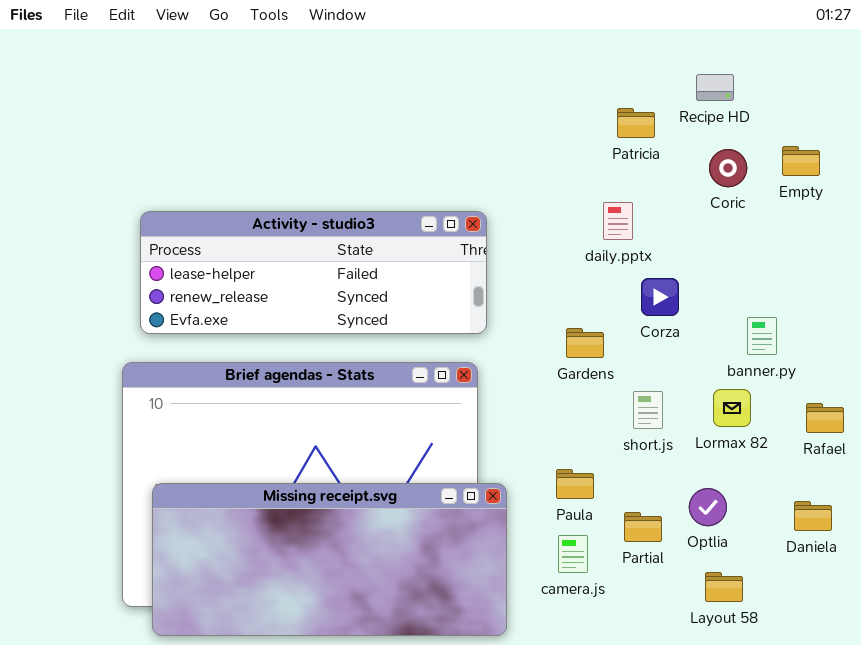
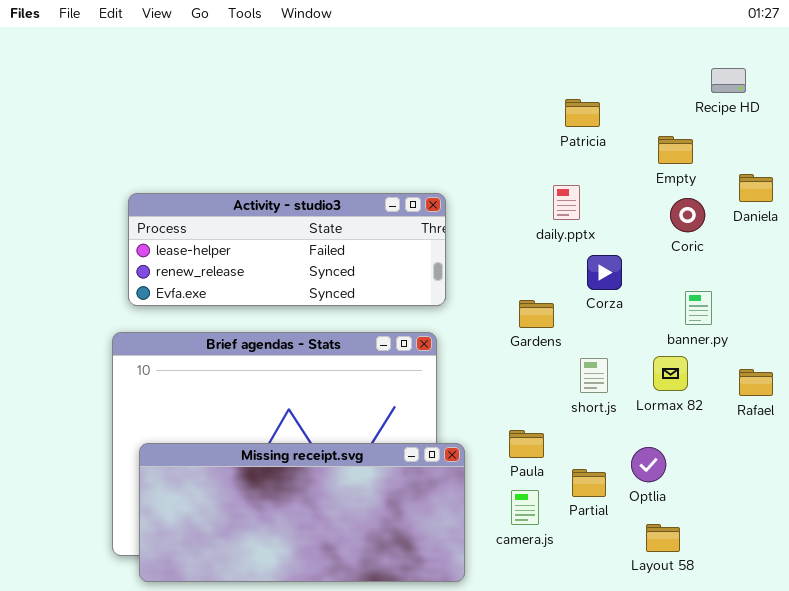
Recipe HD: [696,74,734,101] -> [711,68,746,93], moved
Empty: [782,146,820,176] -> [658,136,693,164], moved
Coric: [709,149,747,187] -> [670,198,705,232], moved
Daniela: [794,501,832,531] -> [739,174,773,202], moved

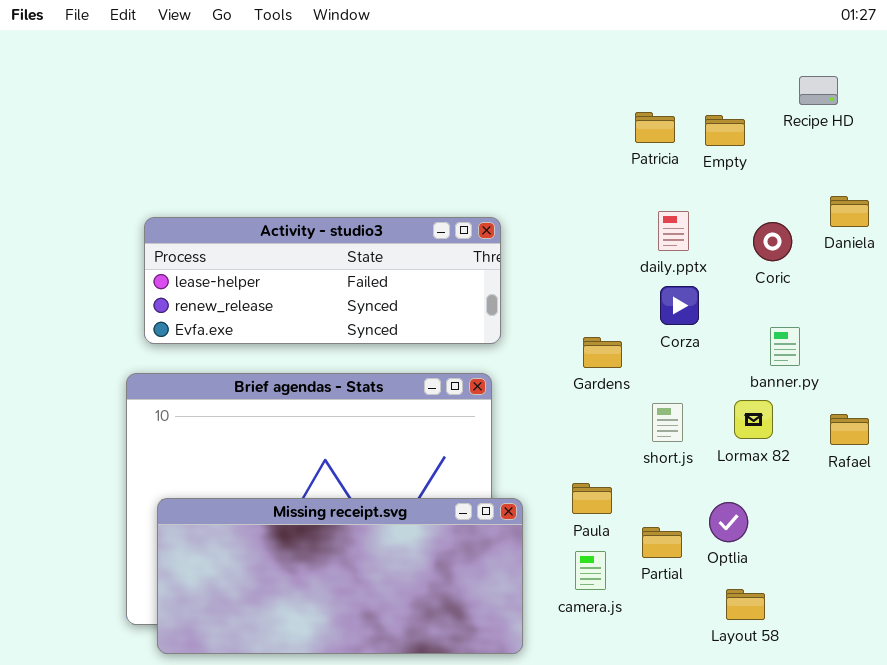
Empty: [658,136,693,164] -> [705,115,745,146], moved
daily.pptx: [553,185,580,220] -> [658,211,689,251], moved

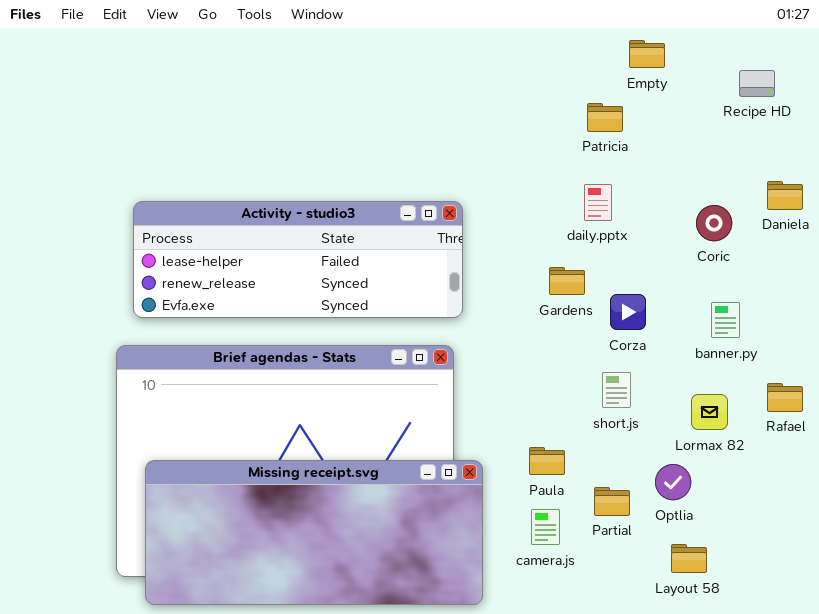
Empty: [705,115,745,146] -> [629,40,665,68], moved
daily.pptx: [658,211,689,251] -> [584,184,612,221], moved
Corza: [660,286,699,325] -> [610,294,646,330], moved
Gardens: [583,337,622,368] -> [549,267,585,295], moved
Lormax 82: [734,400,773,439] -> [691,394,728,430], moved

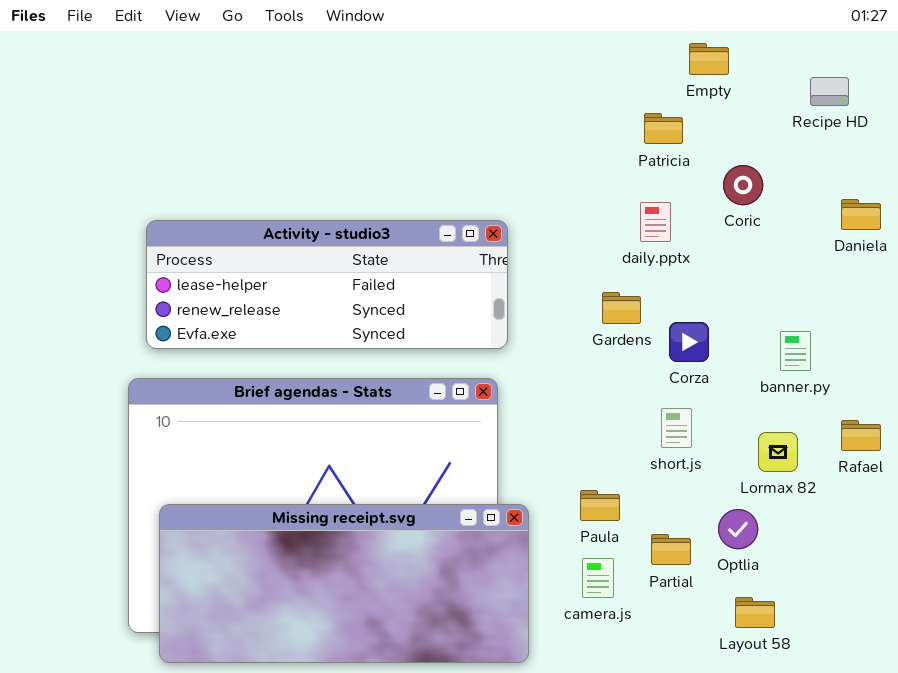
Coric: [696,205,732,241] -> [723,165,763,205], moved

